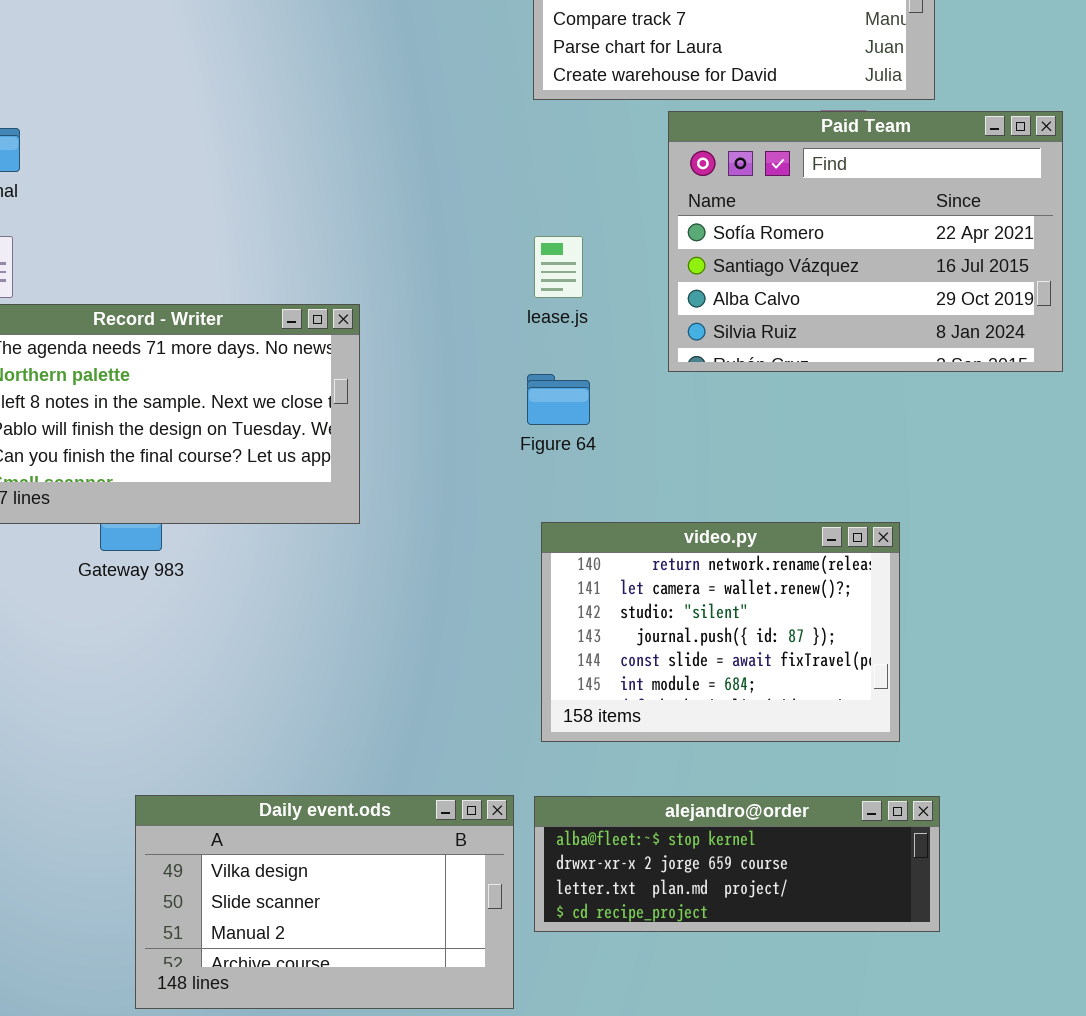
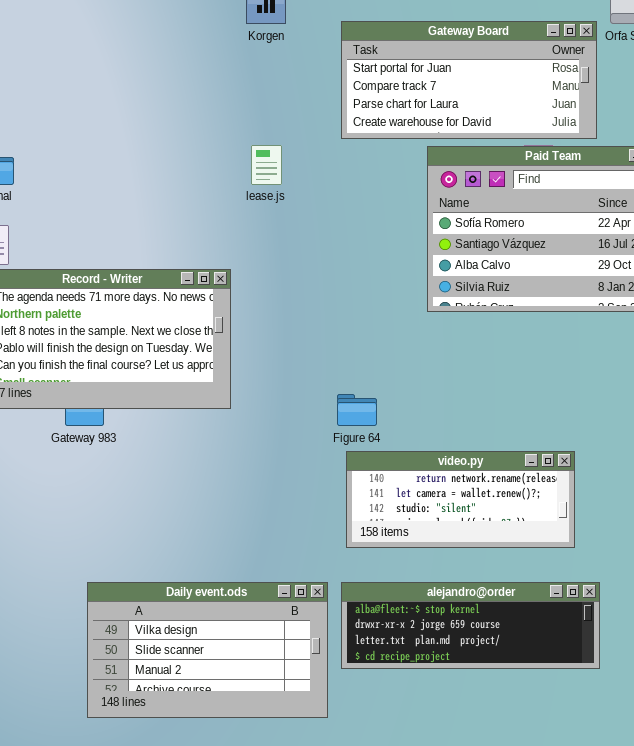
lease.js: [534,236,583,298] -> [251,145,282,185], moved
Figure 64: [527,374,590,425] -> [337,394,377,426], moved
video.py: [541,522,900,742] -> [346,451,575,548], resized

